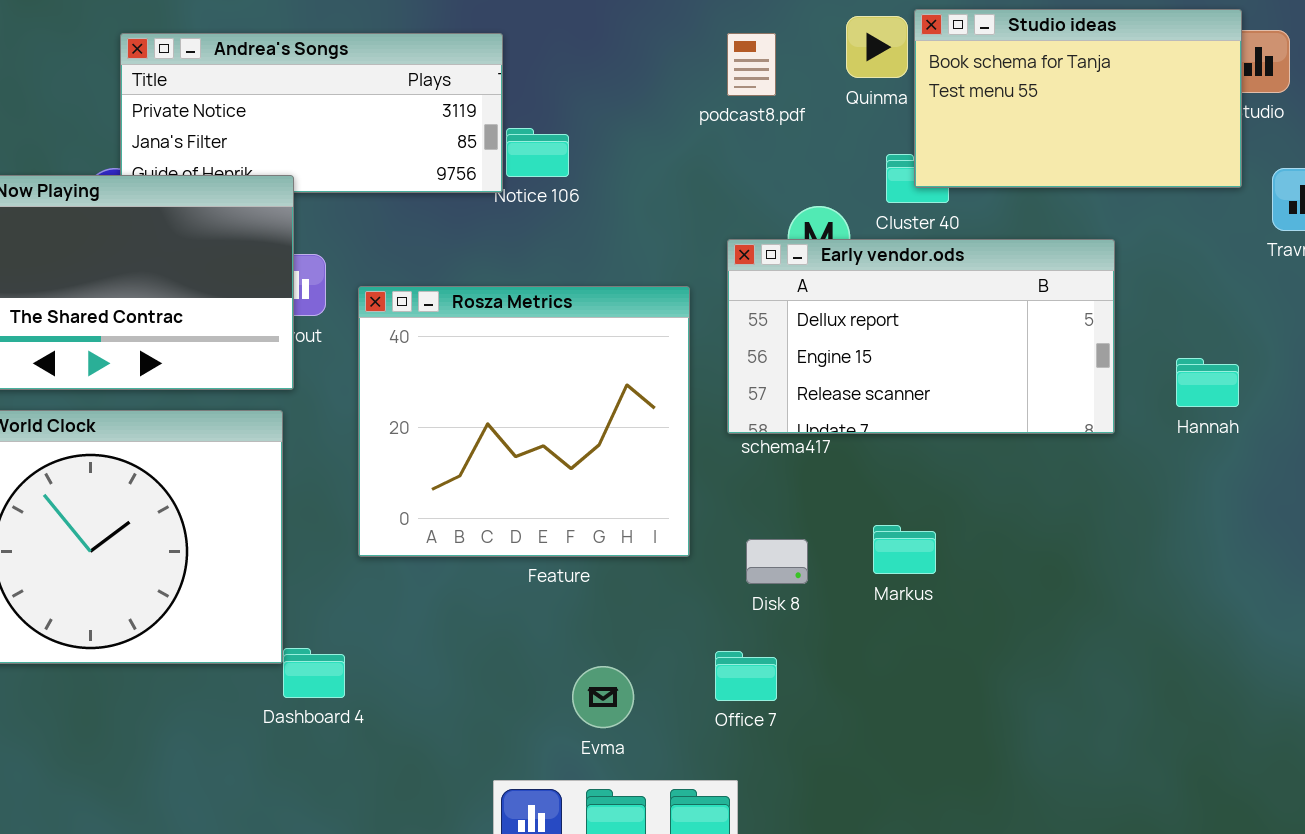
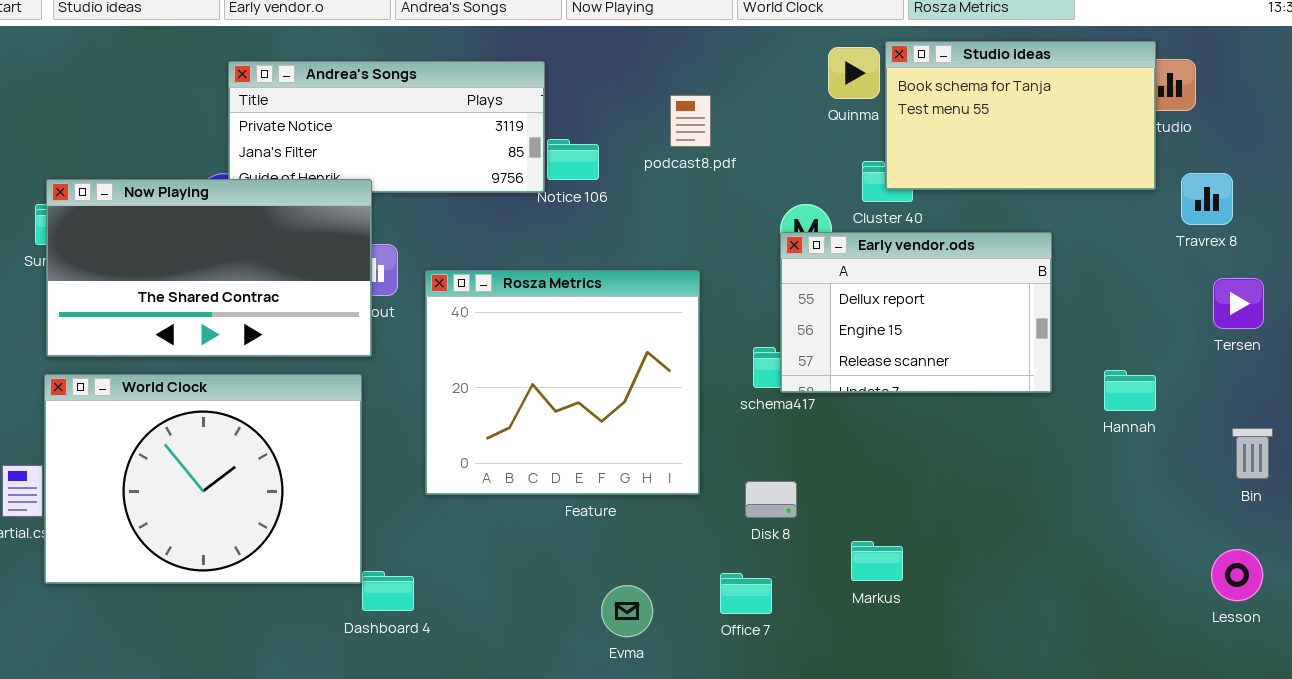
podcast8.pdf: [727,33,776,96] -> [670,95,711,147], moved
Early vendor.ods: [727,239,1115,434] -> [780,232,1052,393], resized
Hannah: [1176,358,1239,407] -> [1104,370,1156,411], moved
Markus: [873,525,936,574] -> [851,541,903,581], moved

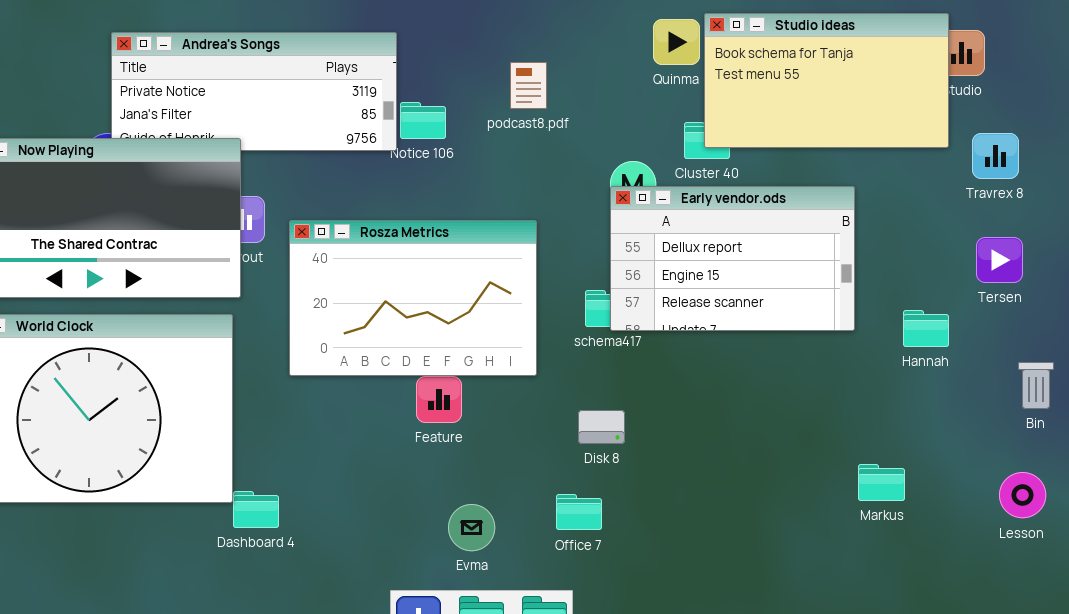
Rosza Metrics: [425,270,700,495] -> [289,220,537,376], resized
Tersen: [1213,278,1264,329] -> [976,237,1023,283], moved
Markus: [851,541,903,581] -> [858,464,905,501], moved

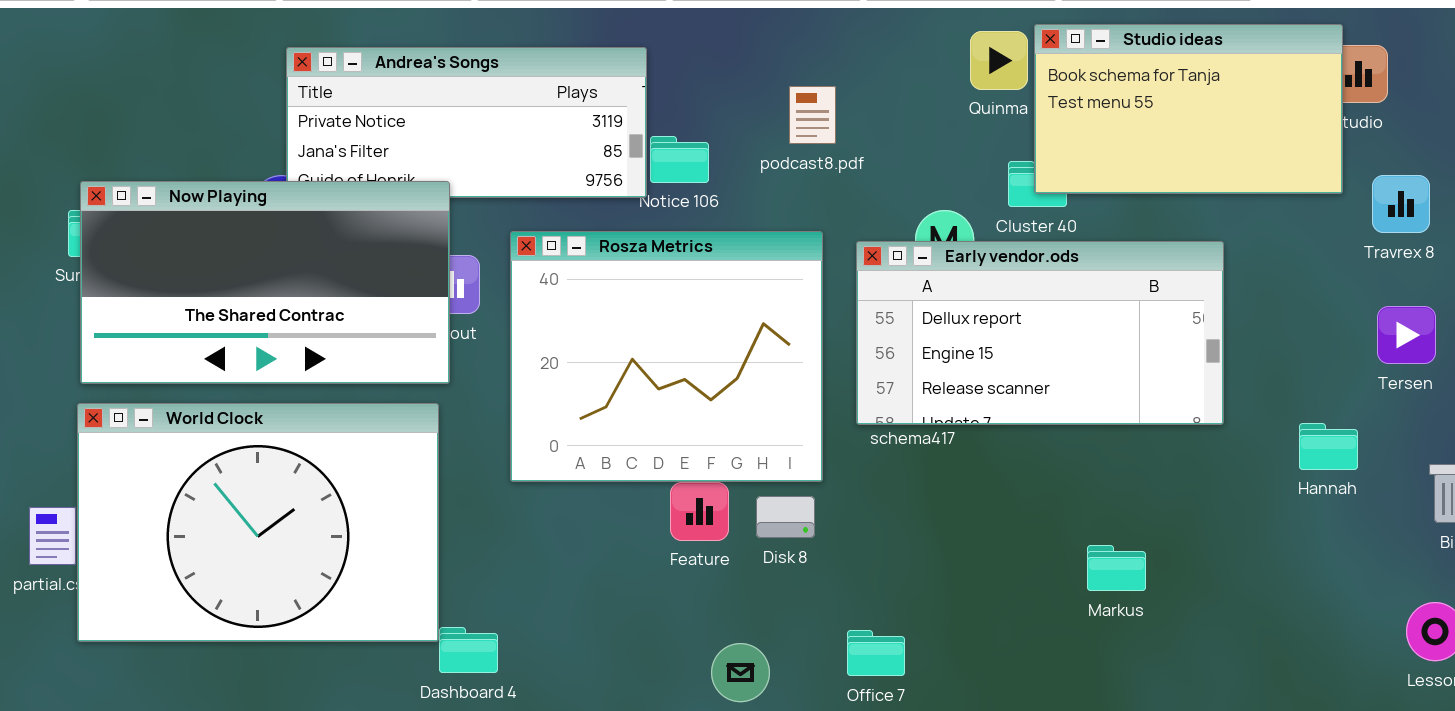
Early vendor.ods: [610,186,855,331] -> [856,241,1224,425], resized
Rosza Metrics: [289,220,537,376] -> [510,231,823,482], resized
Hannah: [903,310,949,347] -> [1299,423,1358,470], moved
Disk 8: [578,410,625,444] -> [756,496,815,538], moved
Markus: [858,464,905,501] -> [1087,545,1146,591], moved

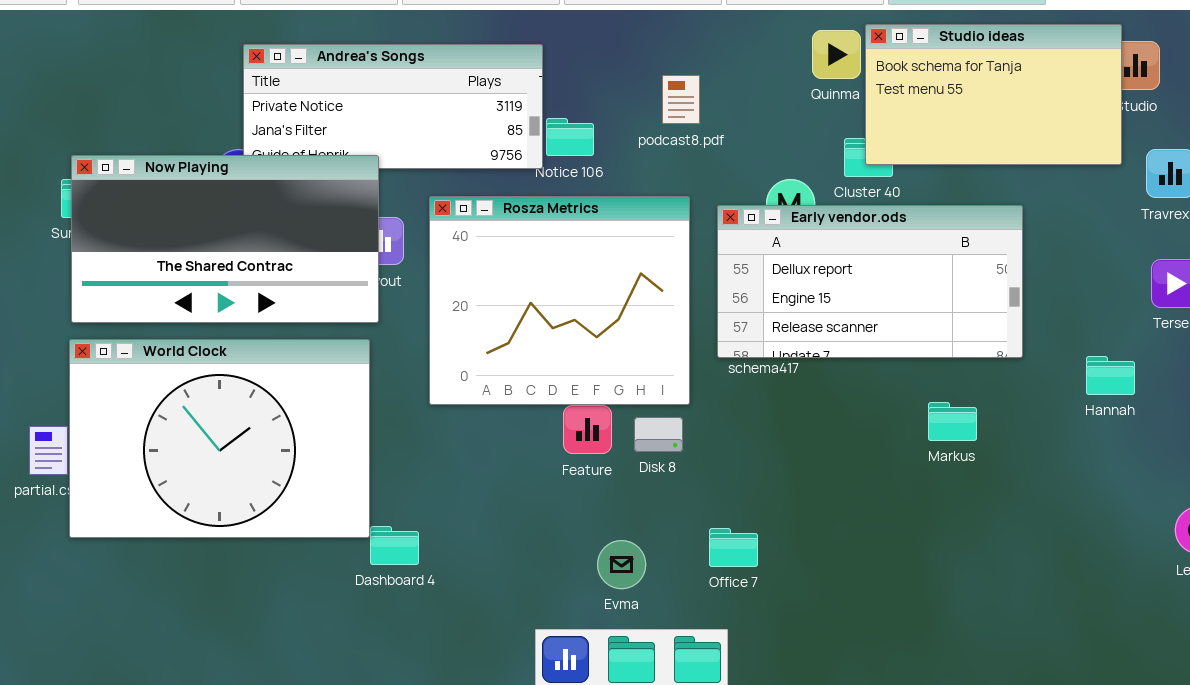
Markus: [1087,545,1146,591] -> [928,402,977,441], moved

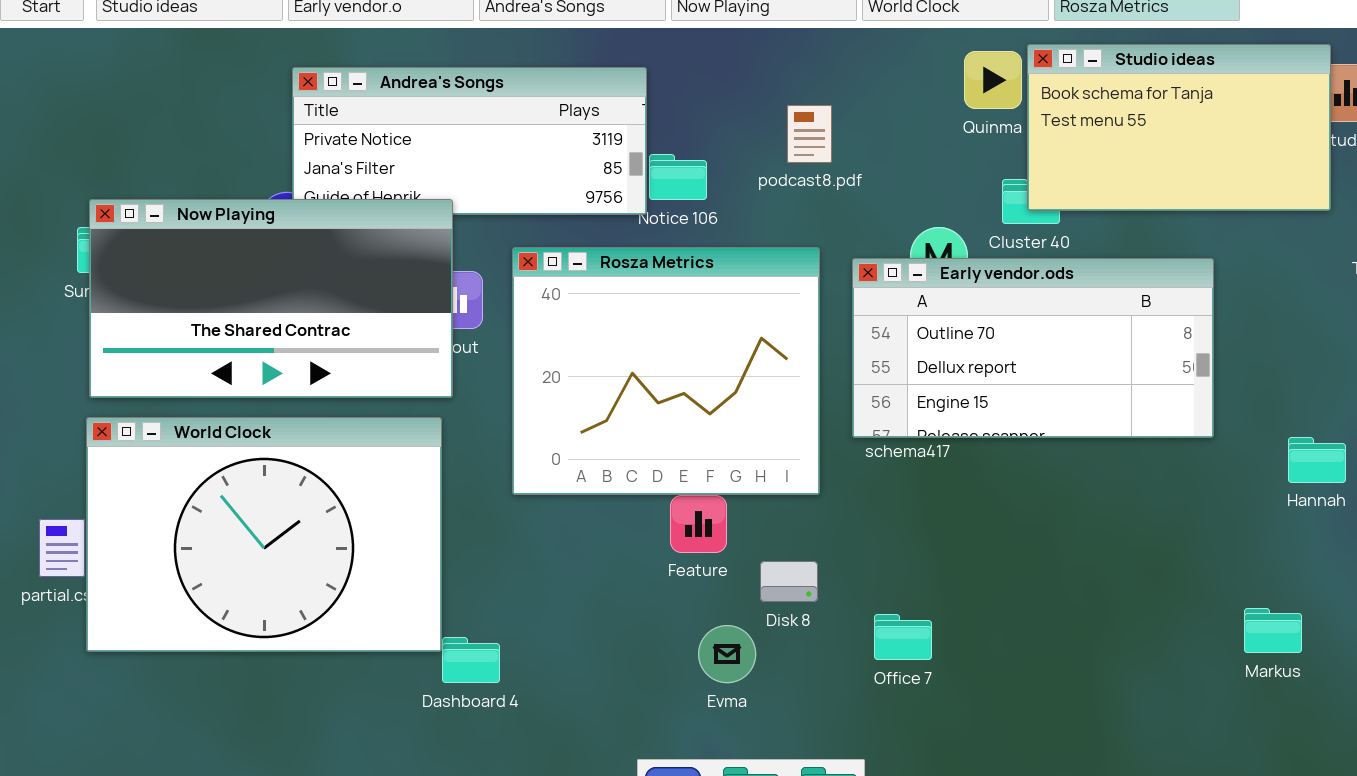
Early vendor.ods: [717,205,1023,358] -> [852,258,1214,438], scrolled up 1 row
Markus: [928,402,977,441] -> [1244,608,1302,653], moved
Disk 8: [634,417,683,452] -> [760,561,818,602], moved
Office 7: [709,528,758,567] -> [874,614,932,660], moved
Evma: [597,540,646,589] -> [698,625,756,683], moved

